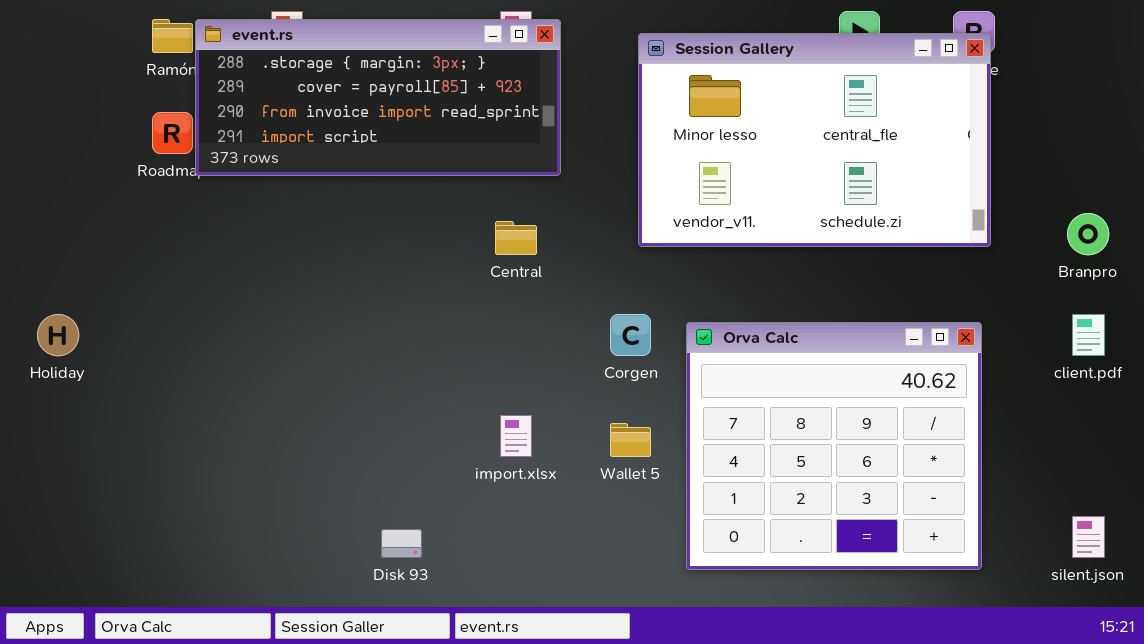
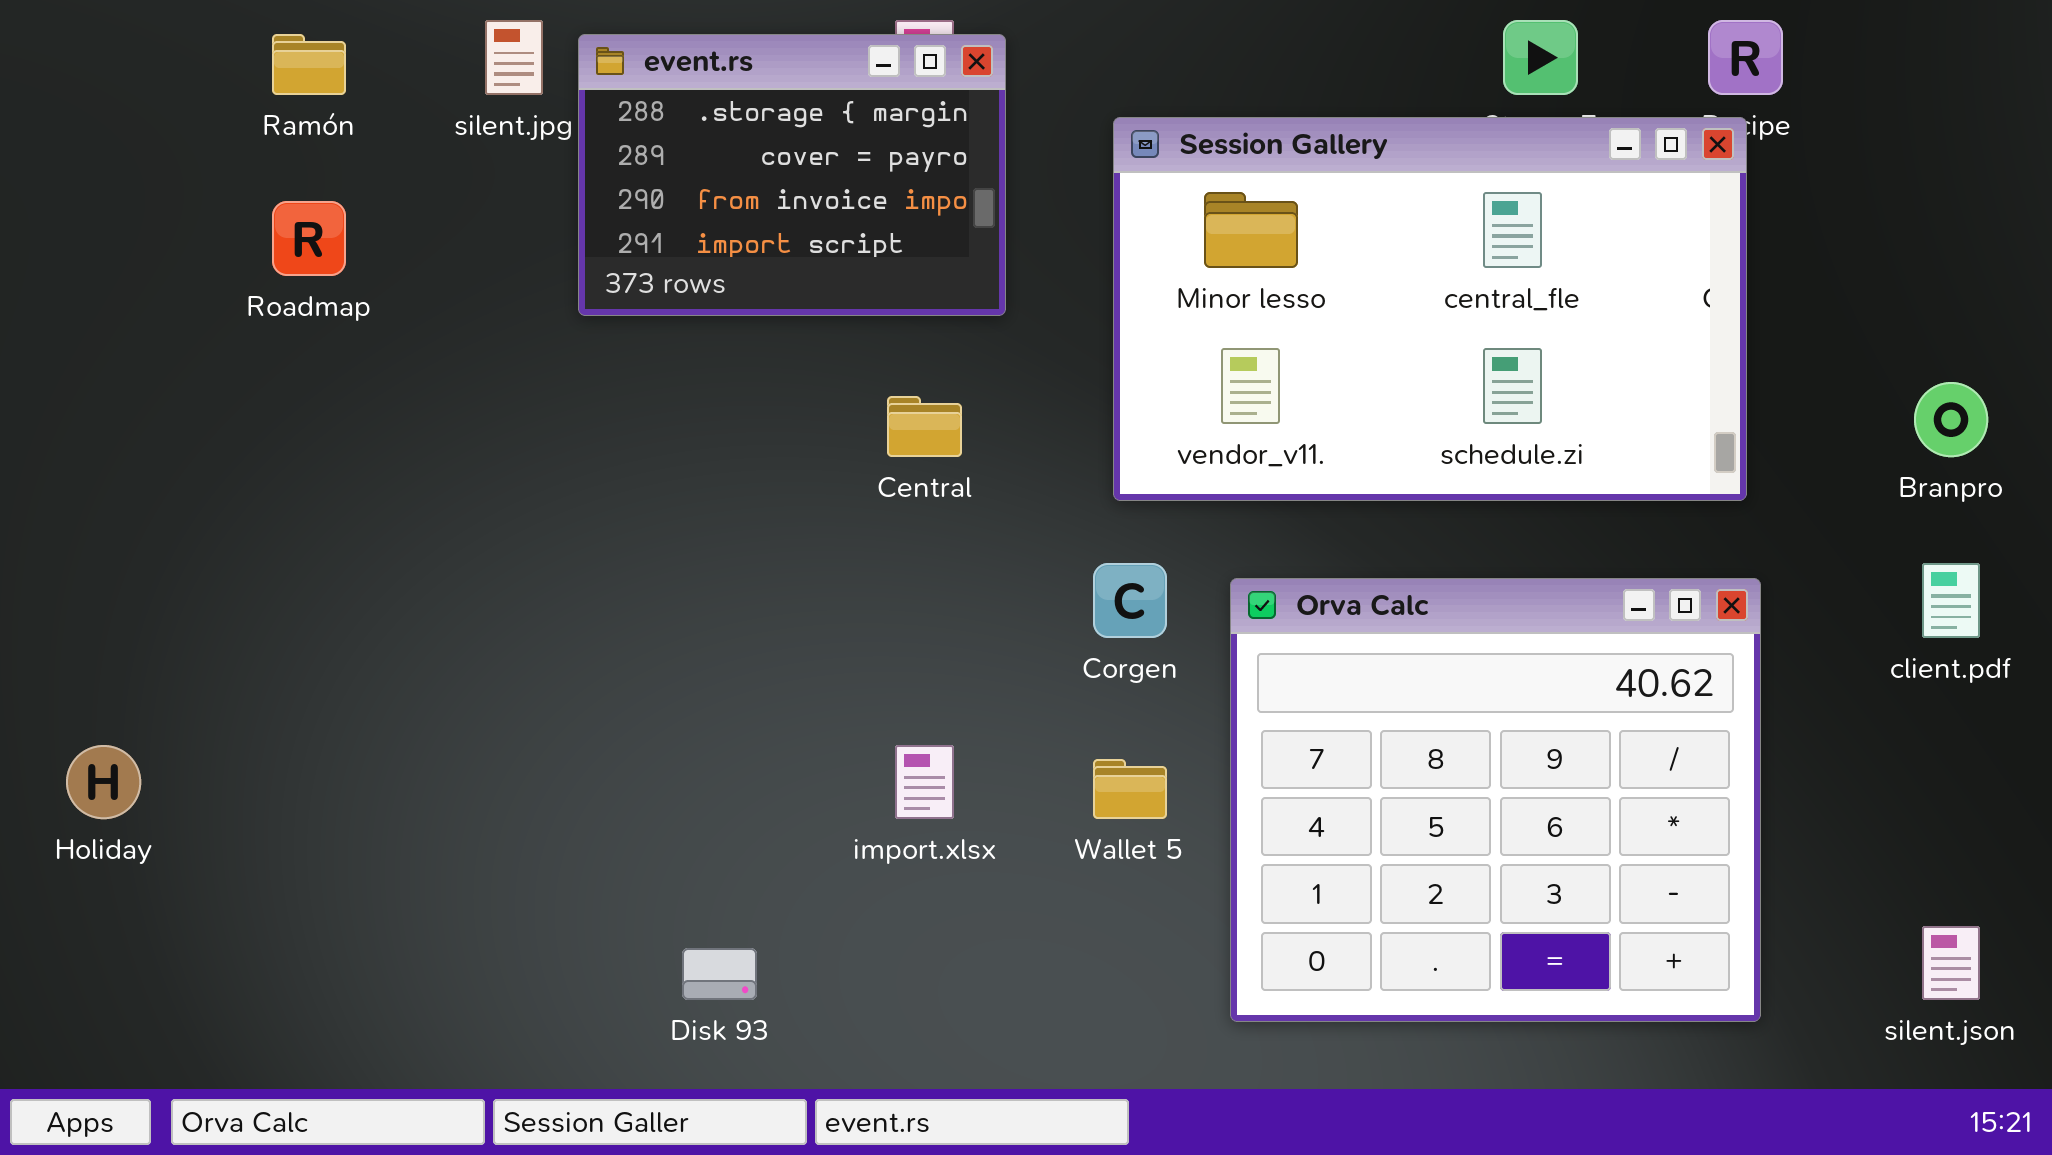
event.rs: [195,19,561,176] -> [578,34,1006,316], resized
Session Gallery: [638,33,991,247] -> [1113,117,1747,501], moved
Holiday: [37,314,79,356] -> [66,745,141,819], moved

